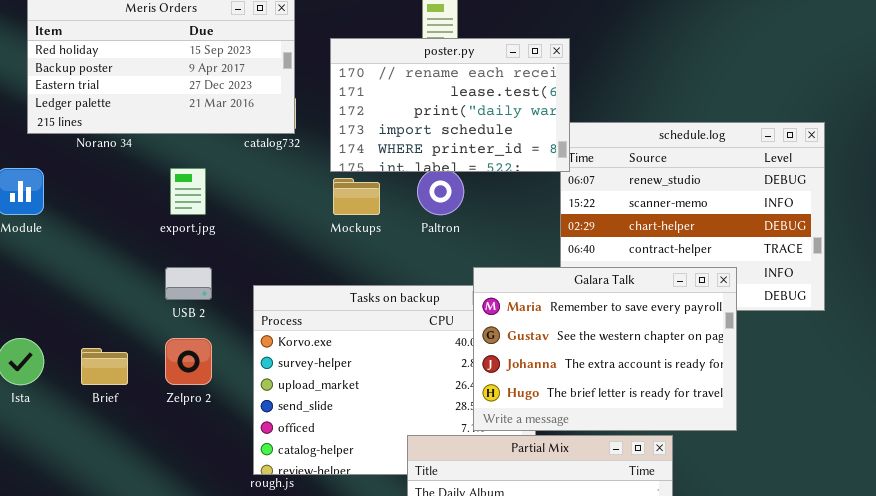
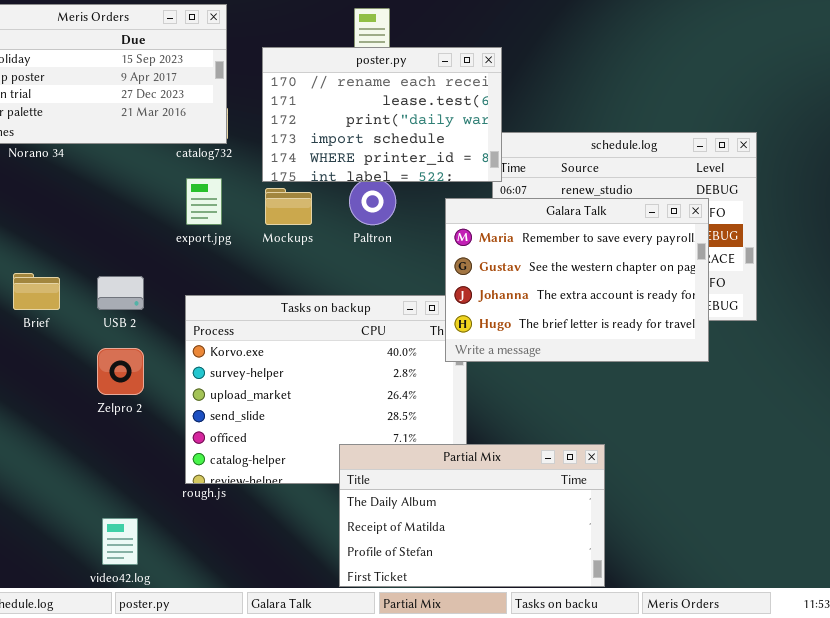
export.jpg: [170,168,206,215] -> [186,178,222,225], moved
Galara Talk: [473,267,737,431] -> [445,198,709,362], moved
Brief: [81,348,128,385] -> [13,273,60,310], moved

